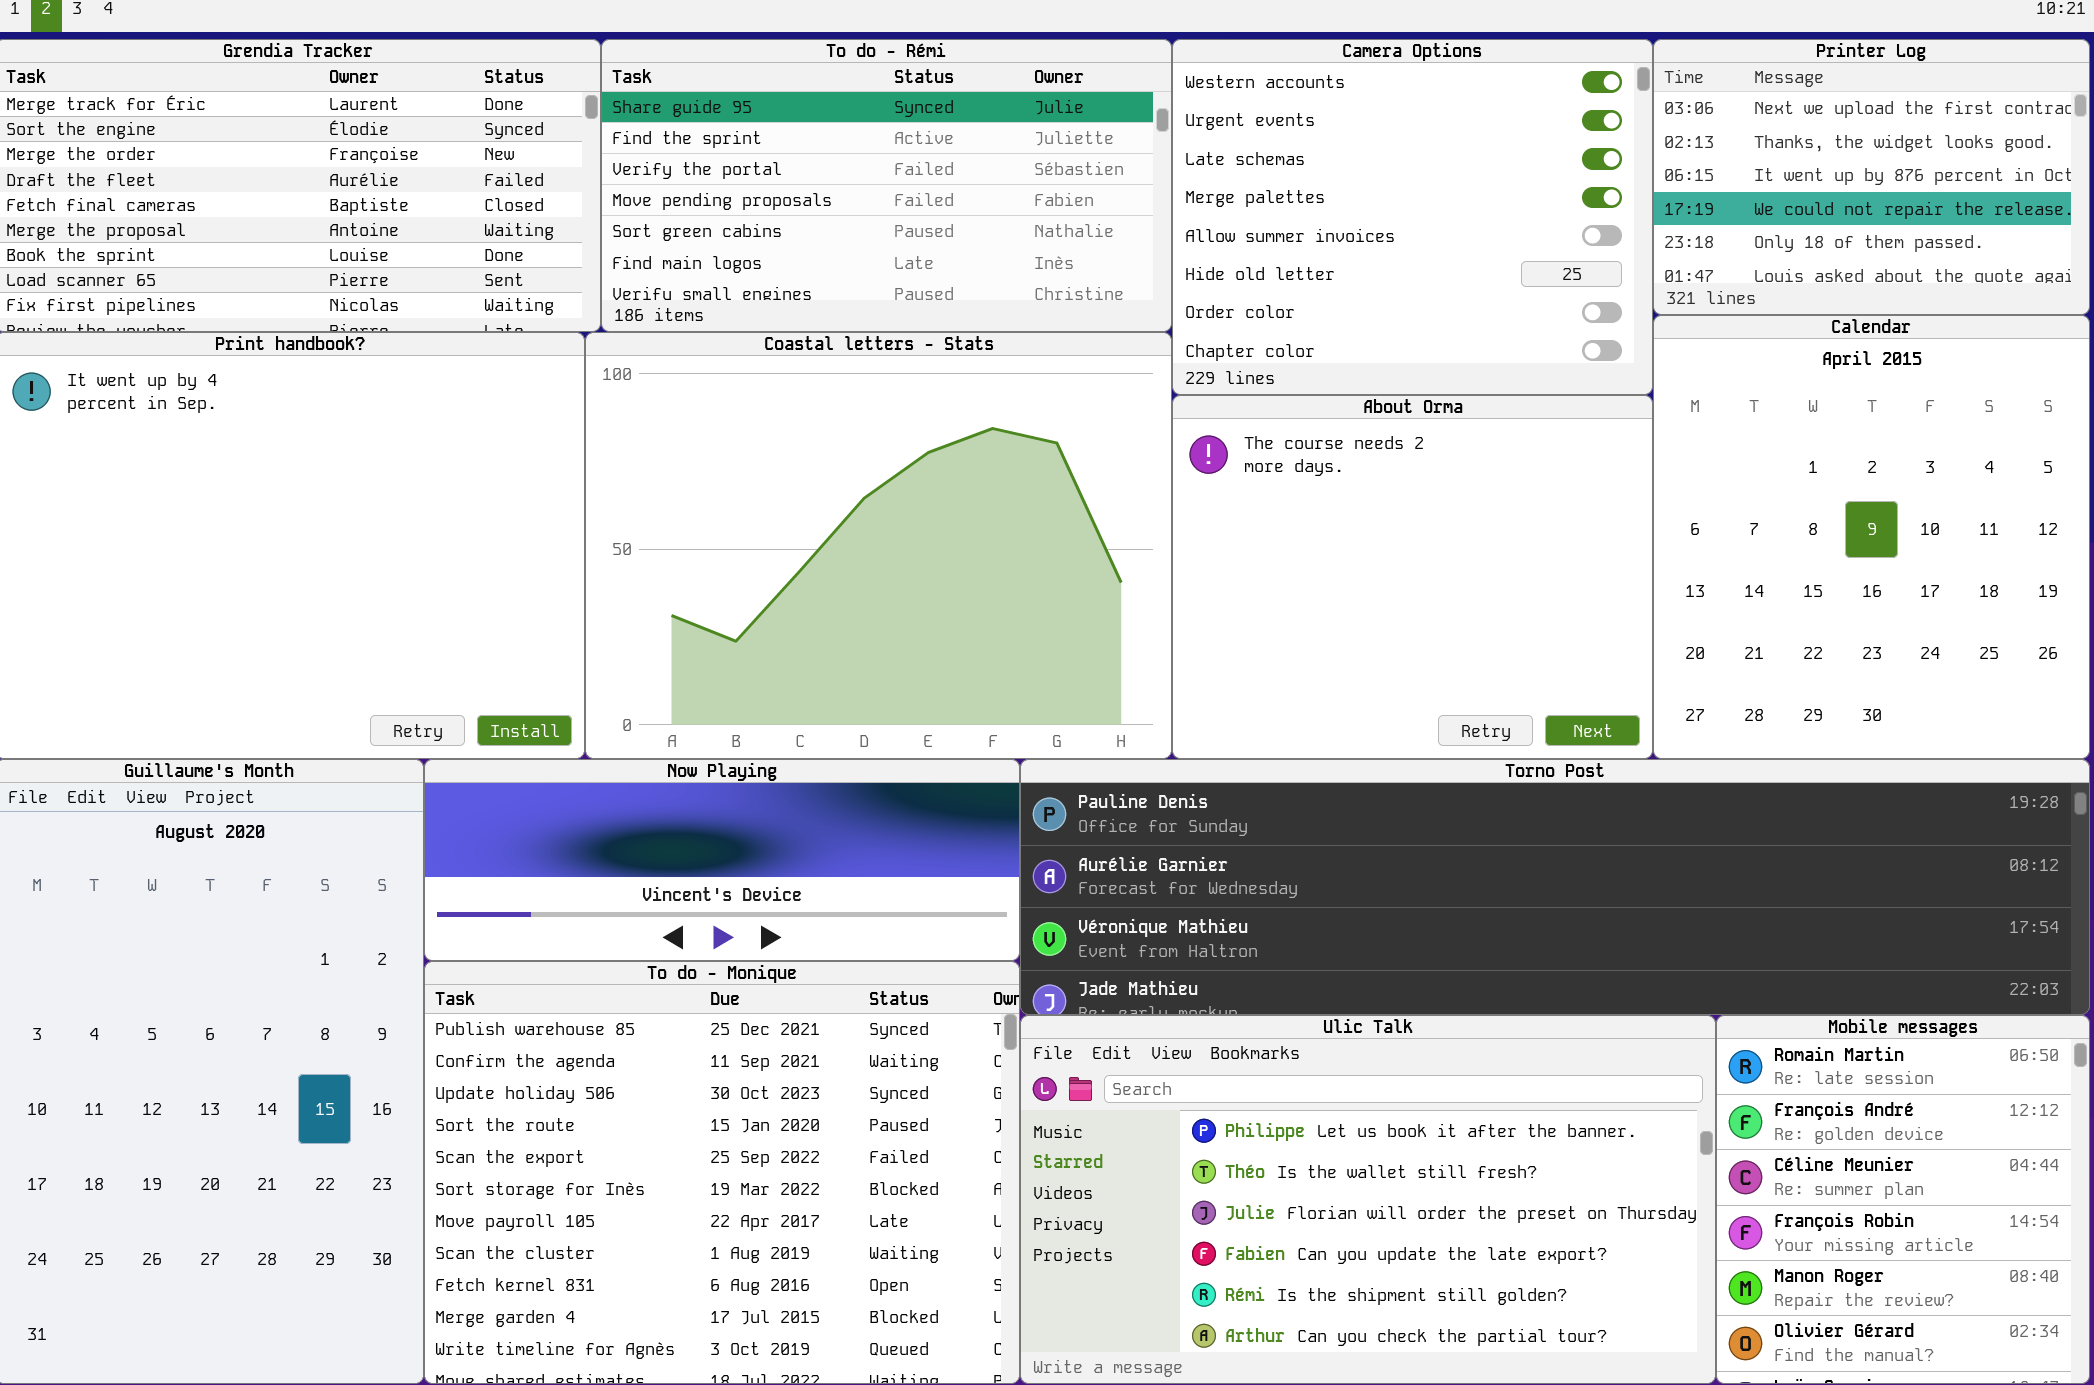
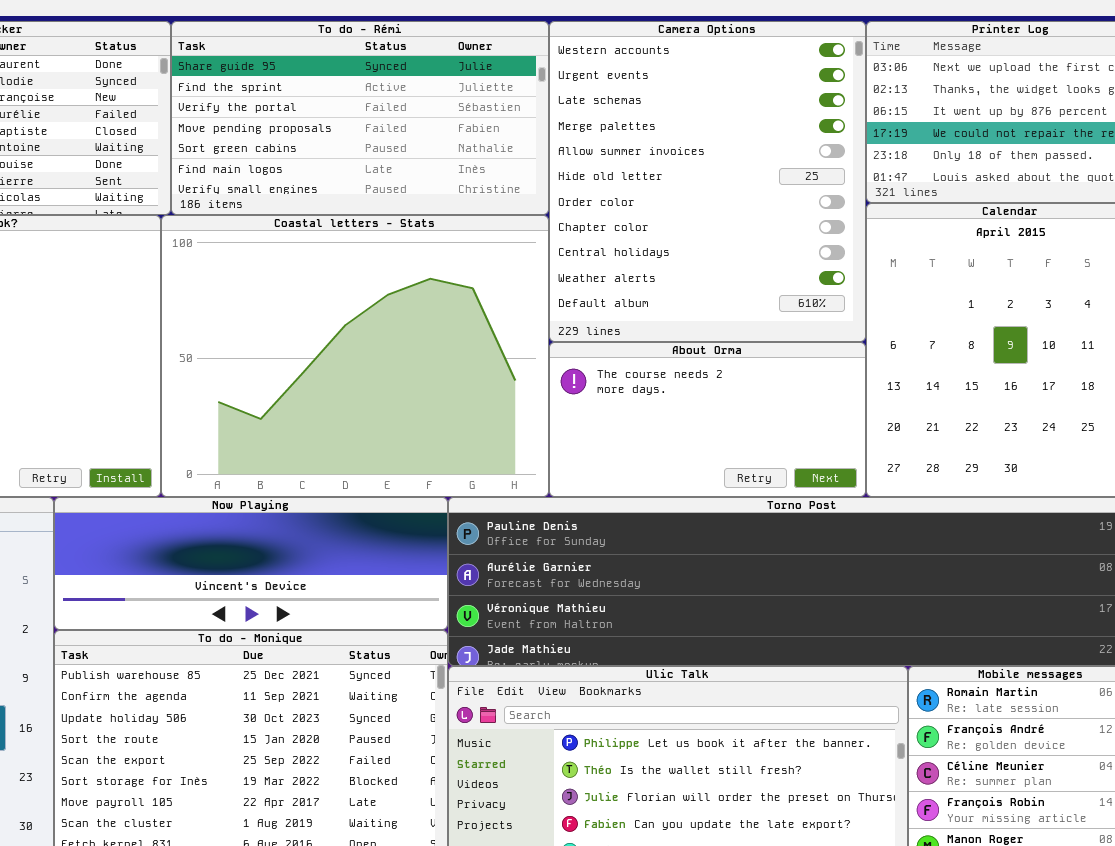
Camera Options: [1172,39,1653,395] -> [549,21,866,342], resized
About Orma: [1172,395,1653,759] -> [549,342,866,497], resized

